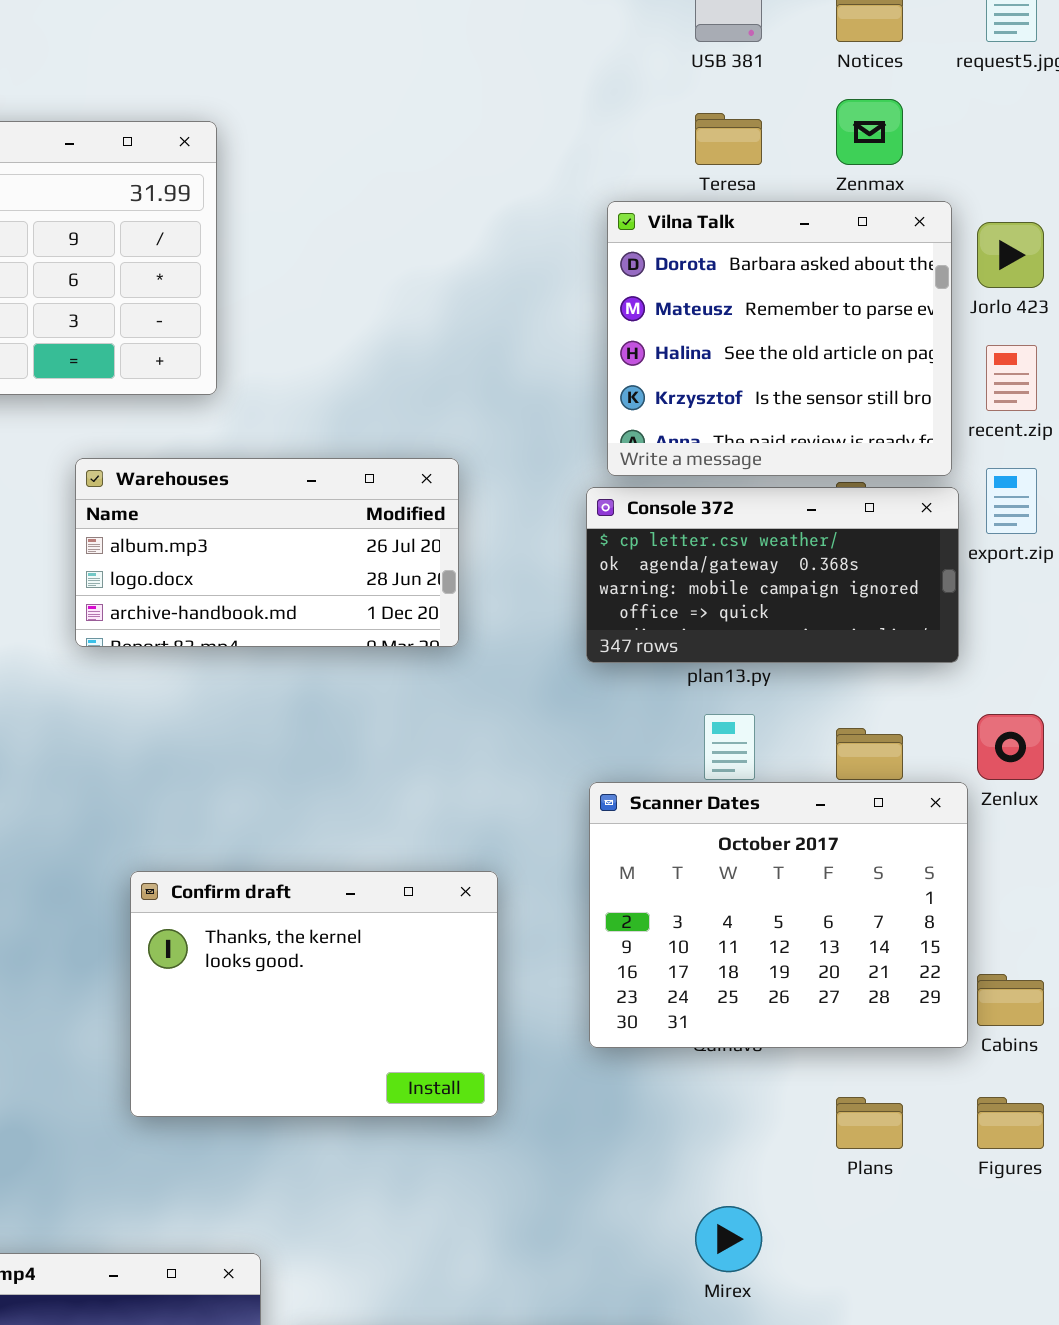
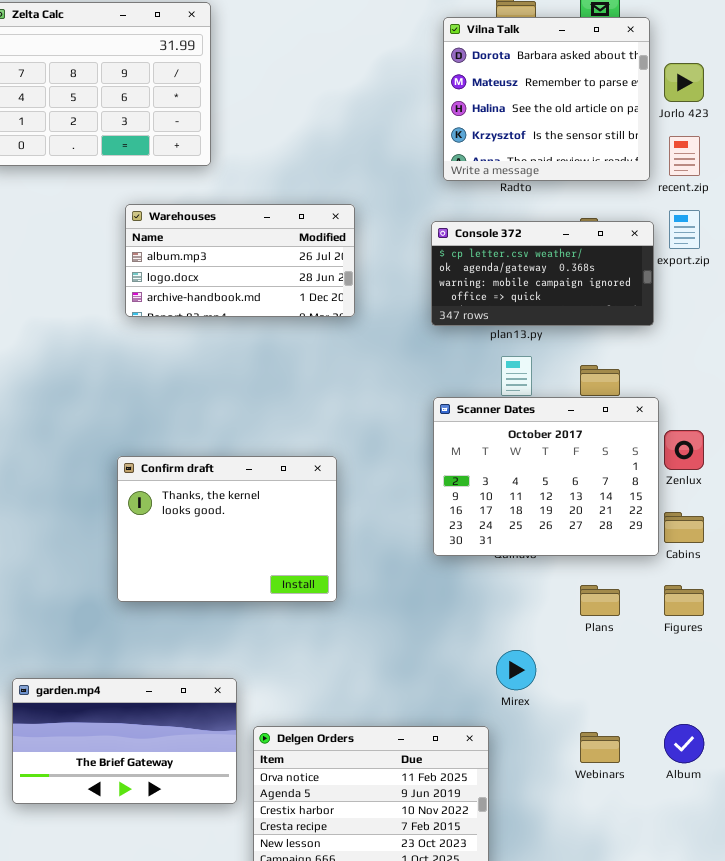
Vilna Talk: [607,201,952,476] -> [443,17,650,181], moved
Zenlux: [977,714,1044,780] -> [664,430,704,470], moved
Confirm draft: [130,871,498,1117] -> [117,456,337,602], moved

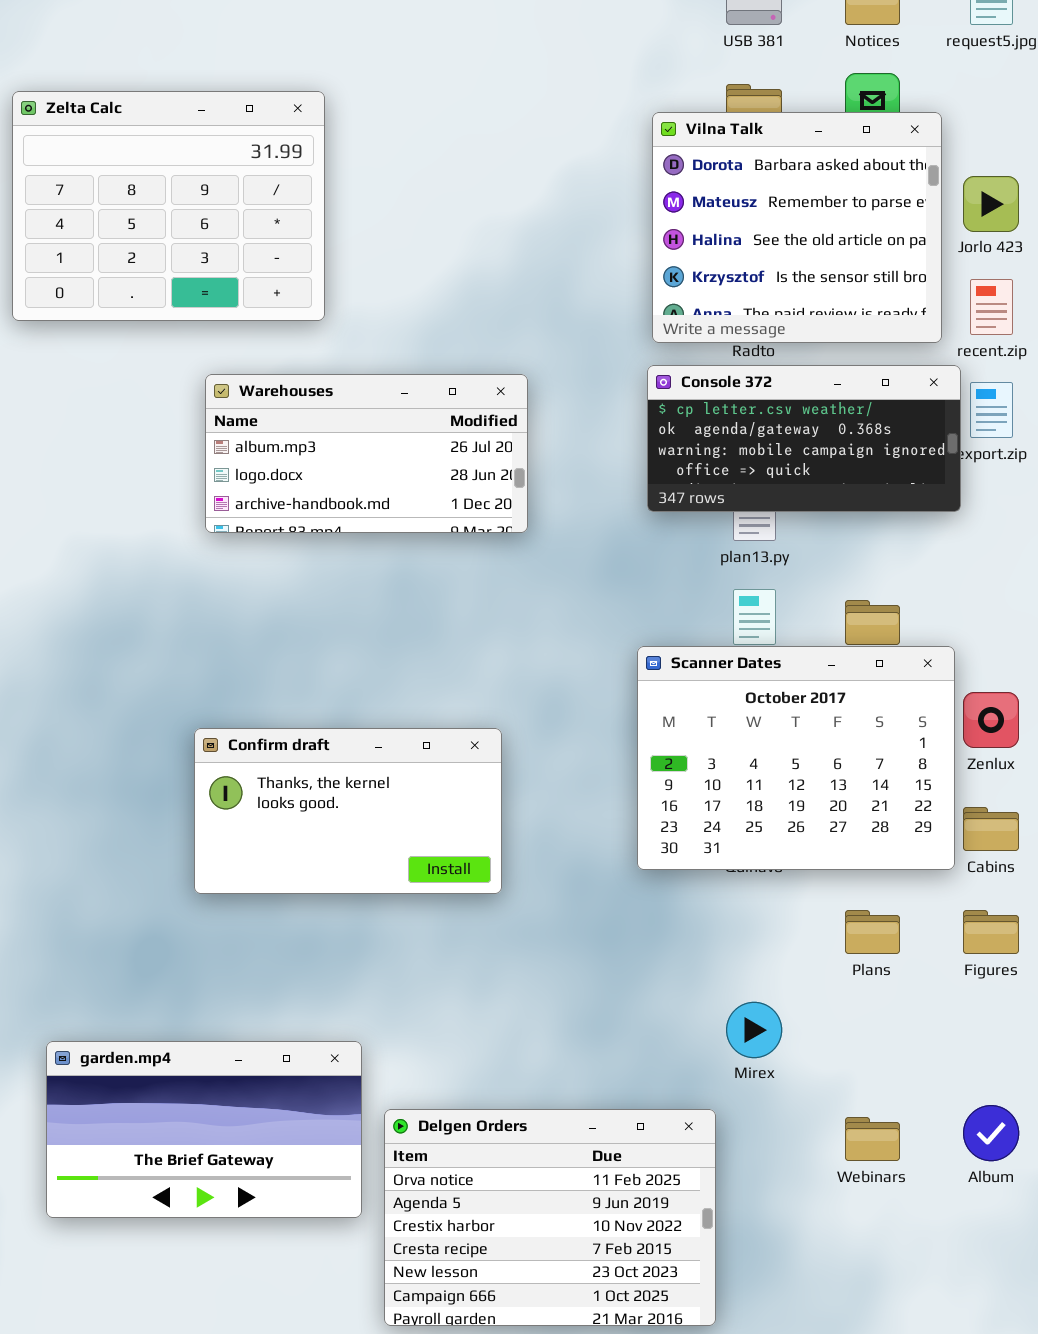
Console 372: [431,221,654,326] -> [647,365,961,512], moved
Confirm draft: [117,456,337,602] -> [194,728,502,894], resized

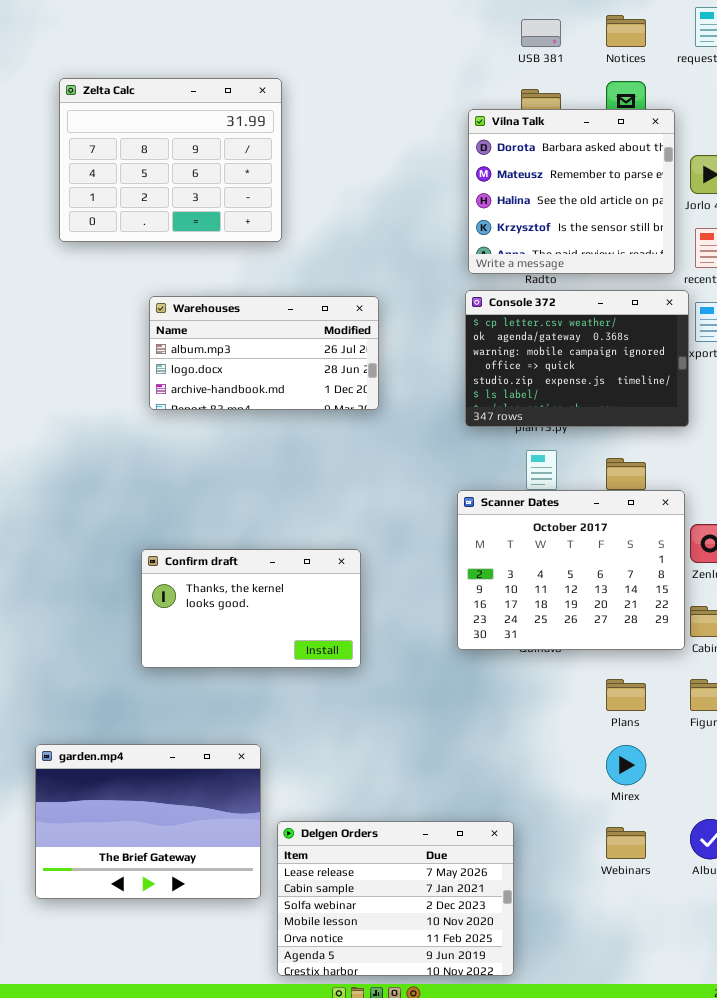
Zelta Calc: [12,91,325,321] -> [59,78,282,242], moved
Console 372: [647,365,961,512] -> [465,290,689,427], resized
Mirex: [726,1002,782,1058] -> [606,745,646,785], moved
garden.mp4: [46,1041,362,1218] -> [35,744,261,899], resized
Delgen Orders: [384,1109,716,1326] -> [277,821,514,976], scrolled up 4 rows

